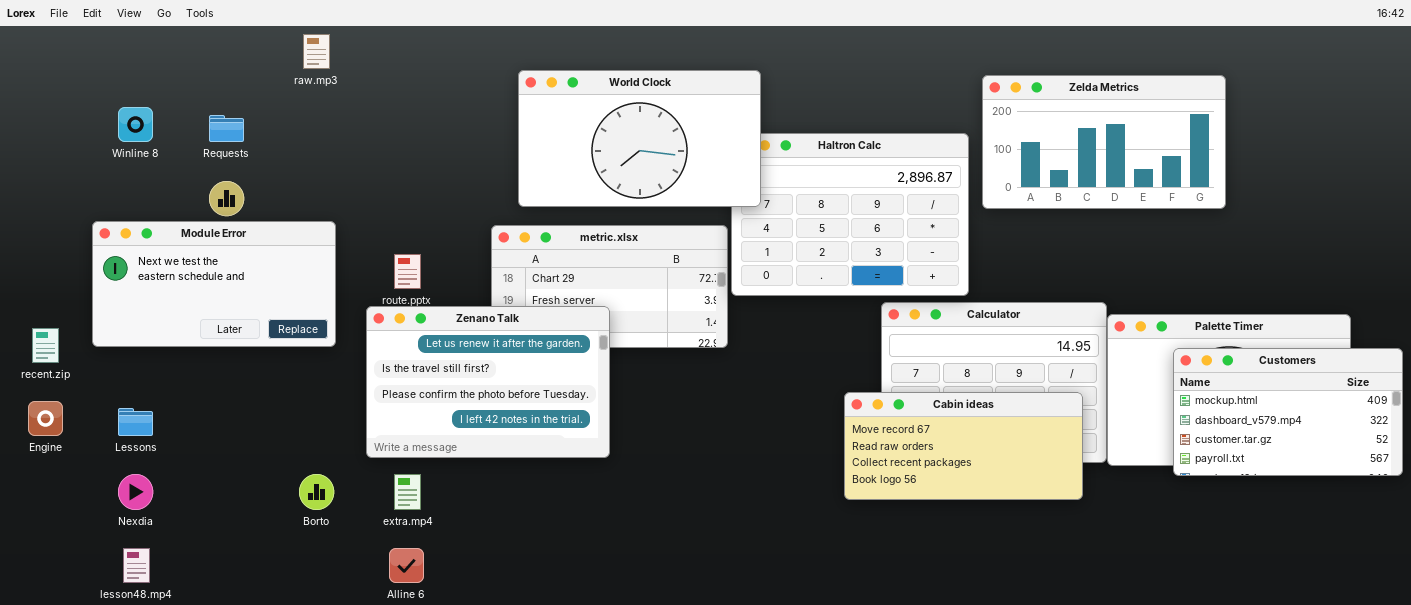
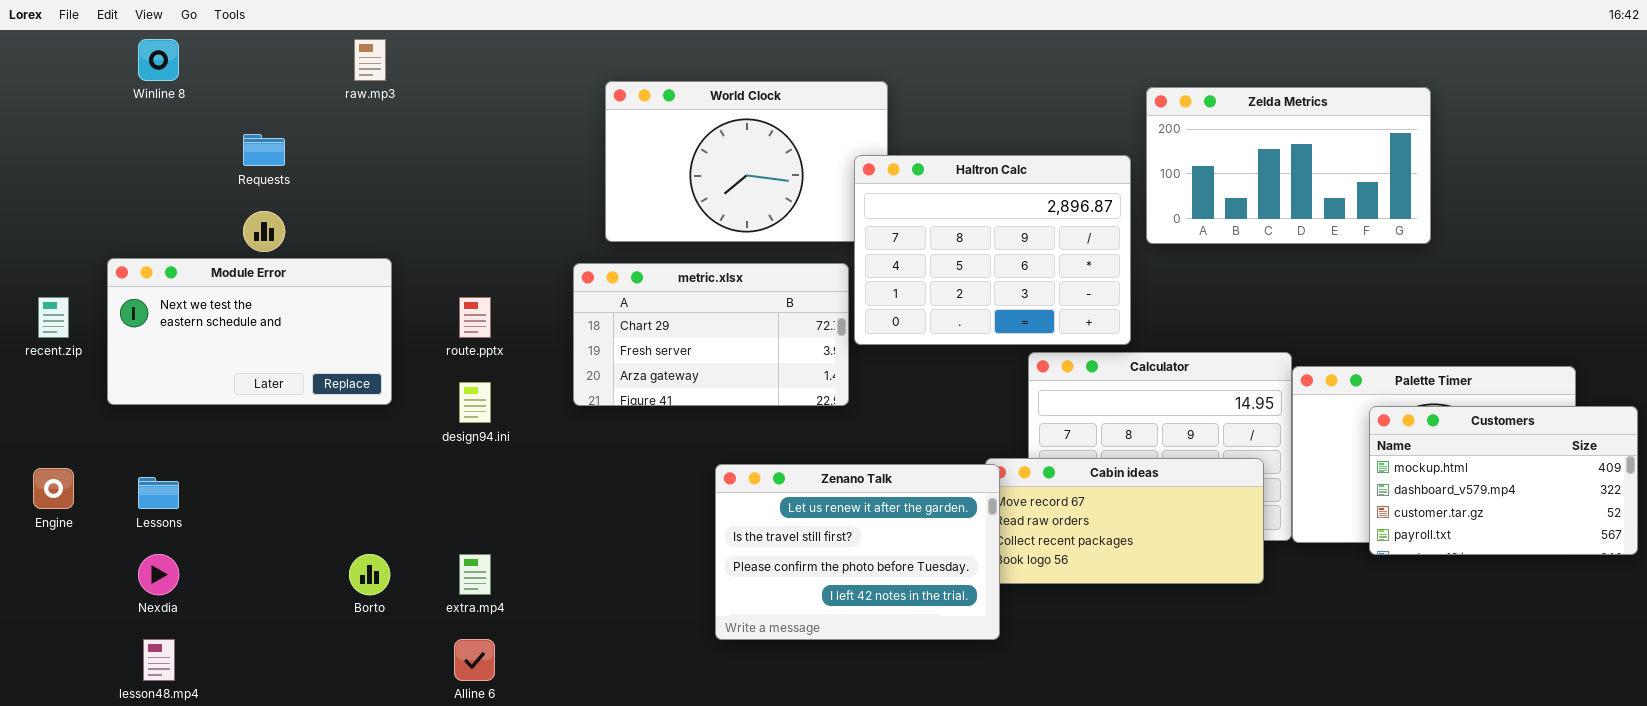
Winline 8: [118,107,153,142] -> [138,39,179,81], moved
Haltron Calc: [731,133,969,296] -> [854,155,1131,345], raised
Zenano Talk: [366,306,610,458] -> [715,464,1000,640], moved
recent.zip: [32,328,59,363] -> [38,297,69,338], moved

